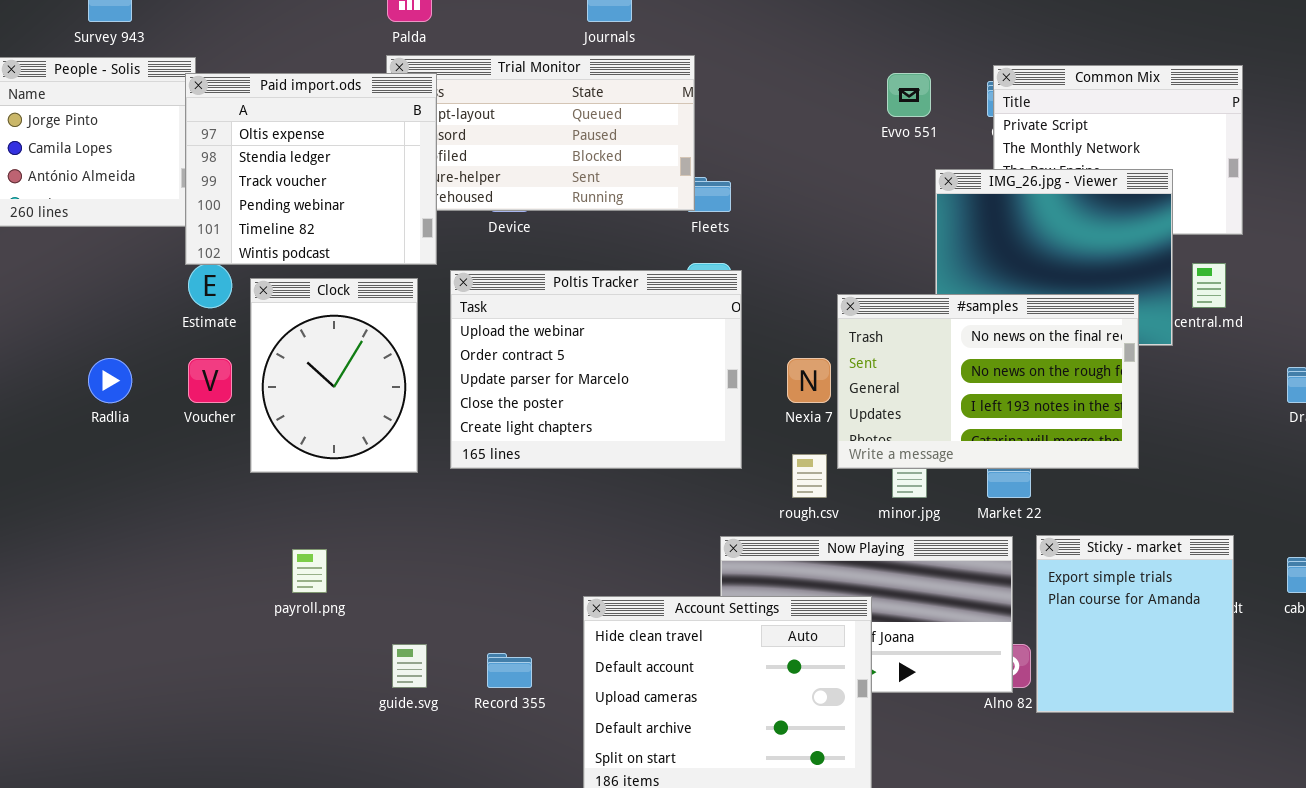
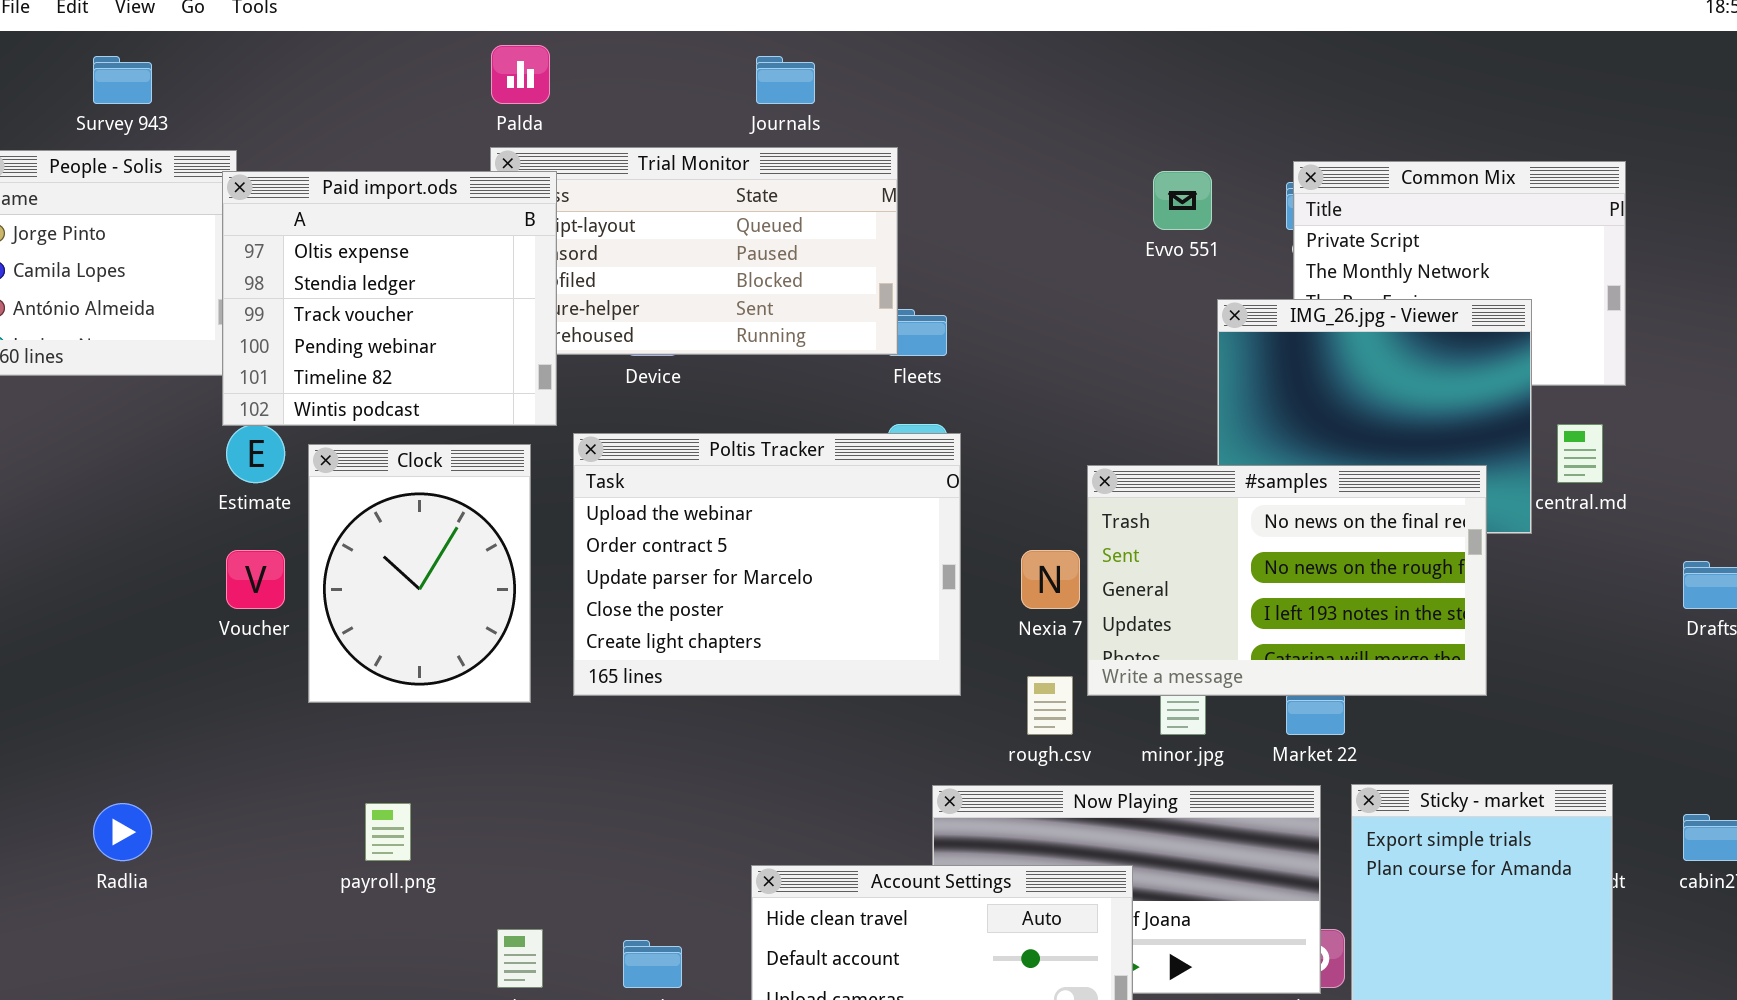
Radlia: [88,358,132,403] -> [93,803,152,861], moved

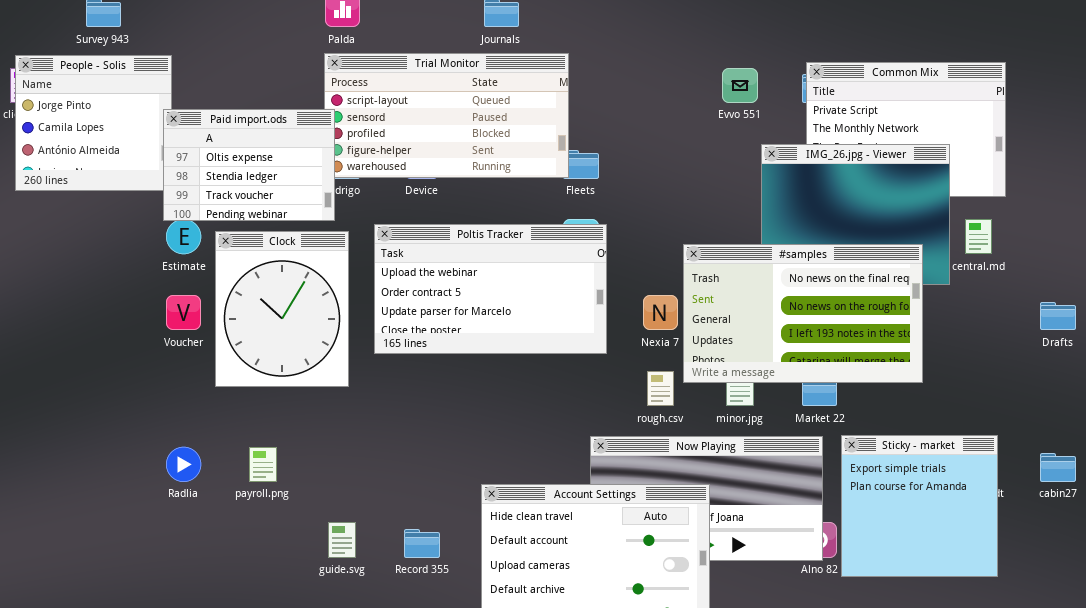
Paid import.ods: [222,171,557,426] -> [163,109,335,221], resized
Poltis Tracker: [573,433,961,696] -> [374,224,607,354], resized
Radlia: [93,803,152,861] -> [166,447,201,482], moved

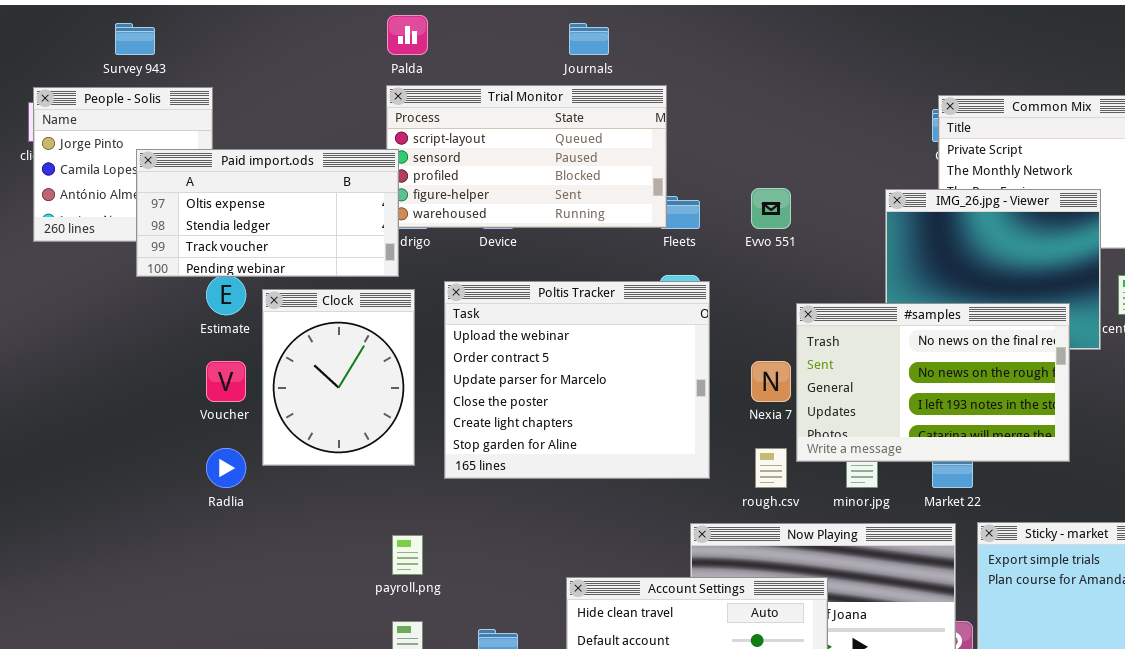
Evvo 551: [722,68,758,103] -> [751,188,791,229], moved
Paid import.ods: [163,109,335,221] -> [136,149,399,277], resized
Poltis Tracker: [374,224,607,354] -> [444,281,710,479], resized
Radlia: [166,447,201,482] -> [206,448,246,488], moved
payroll.png: [249,447,277,482] -> [392,535,423,575], moved

